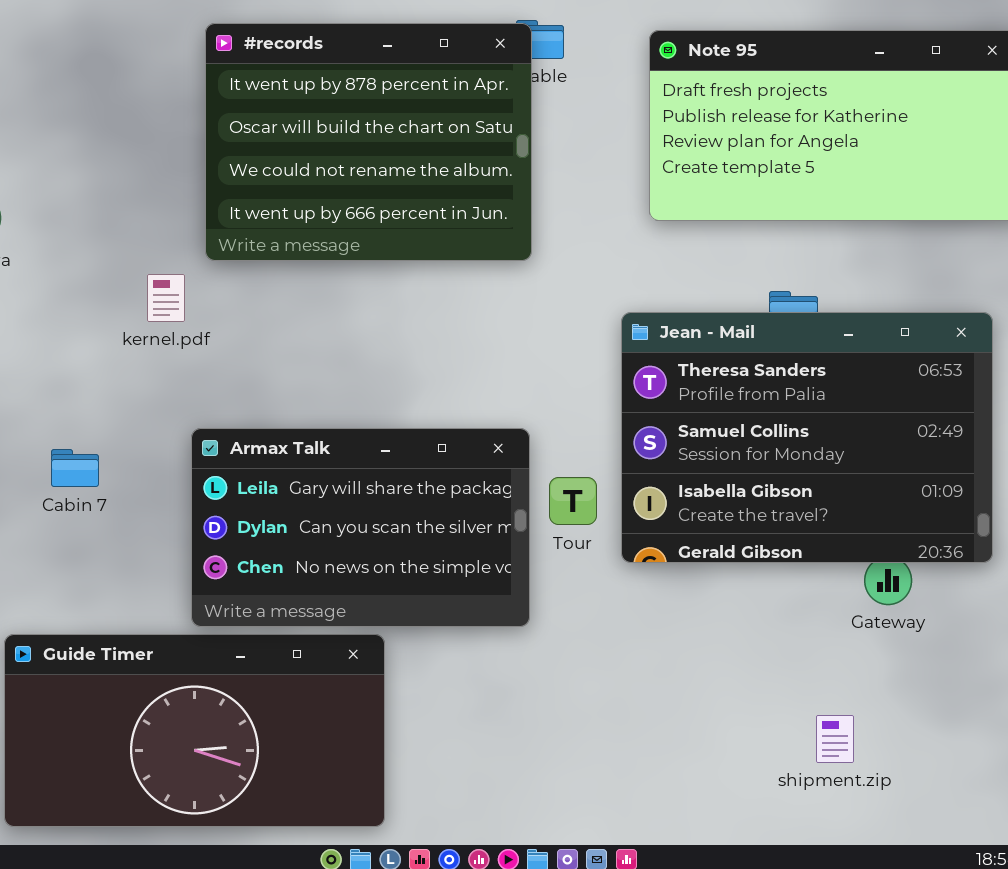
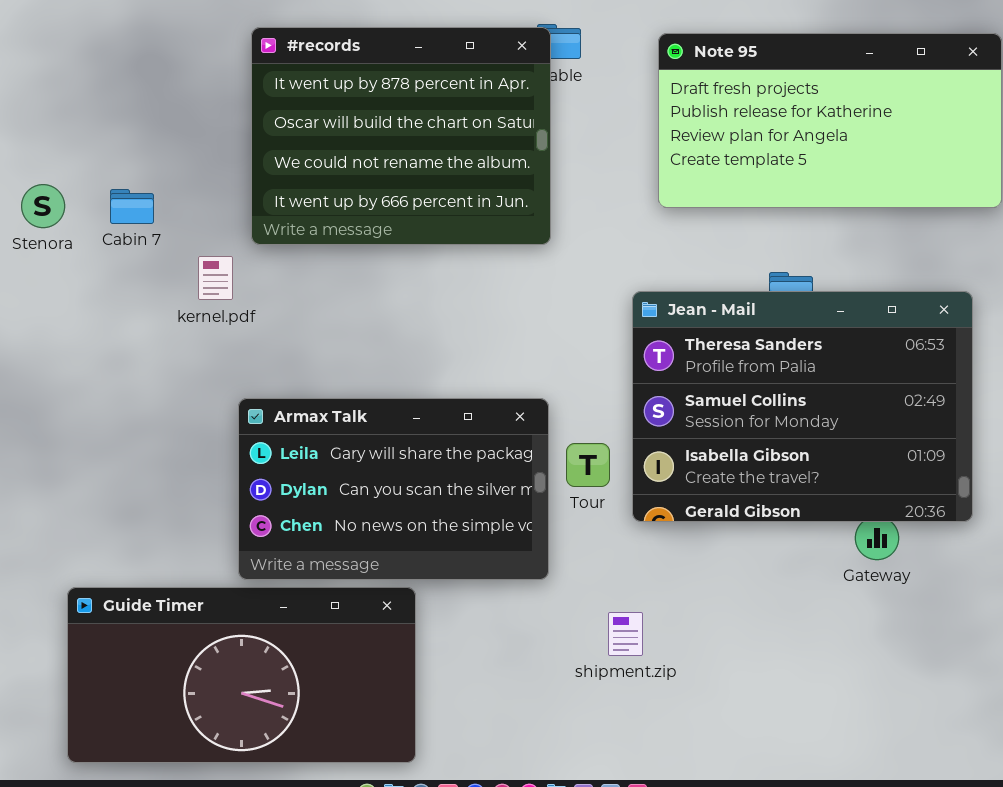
Cabin 7: [51,449,99,487] -> [110,189,154,224], moved
shipment.zip: [816,715,854,763] -> [608,612,643,656], moved

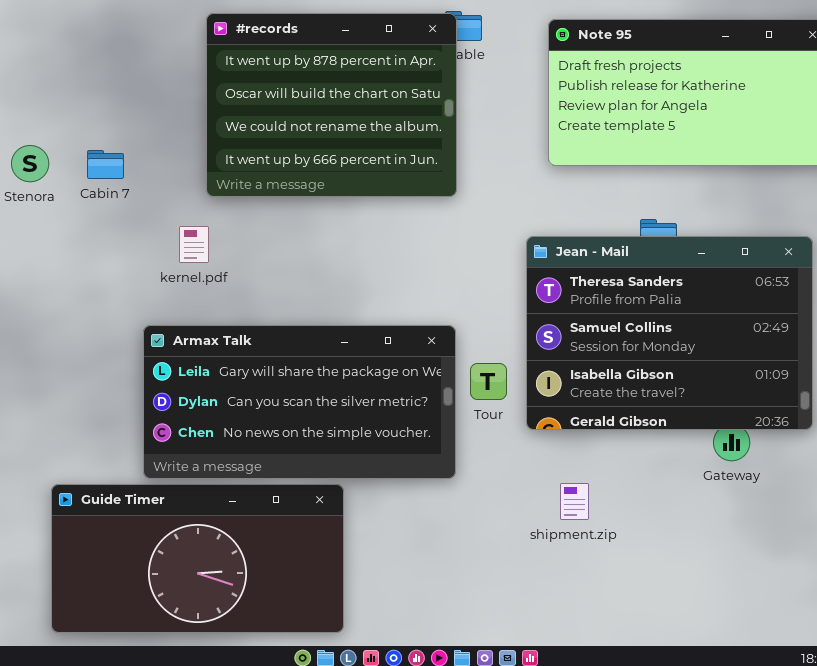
kernel.pdf: [198,256,233,300] -> [179,226,209,263], moved
Armax Talk: [238,398,549,580] -> [143,325,456,479], resized
shipment.zip: [608,612,643,656] -> [560,483,589,520], moved

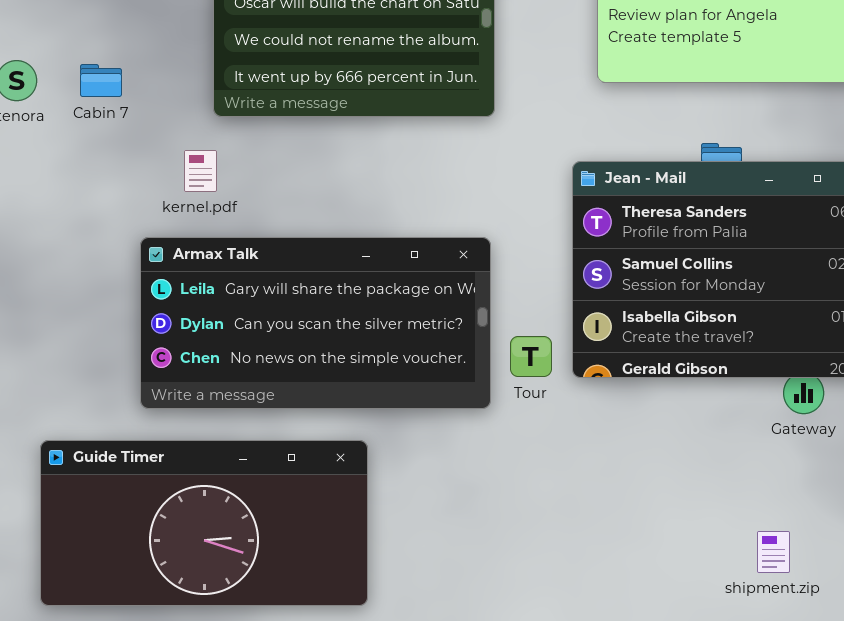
Armax Talk: [143,325,456,479] -> [140,237,491,409], moved
Tour: [470,363,507,400] -> [510,336,552,377], moved
shipment.zip: [560,483,589,520] -> [757,531,790,573], moved

